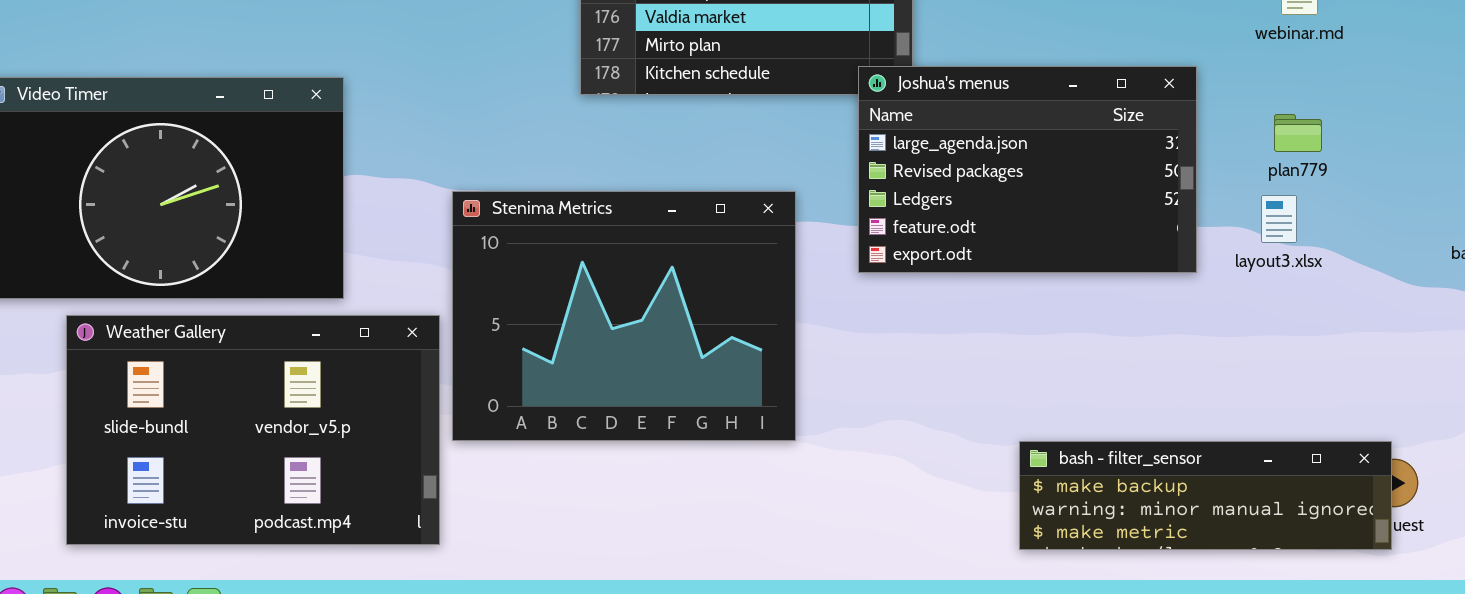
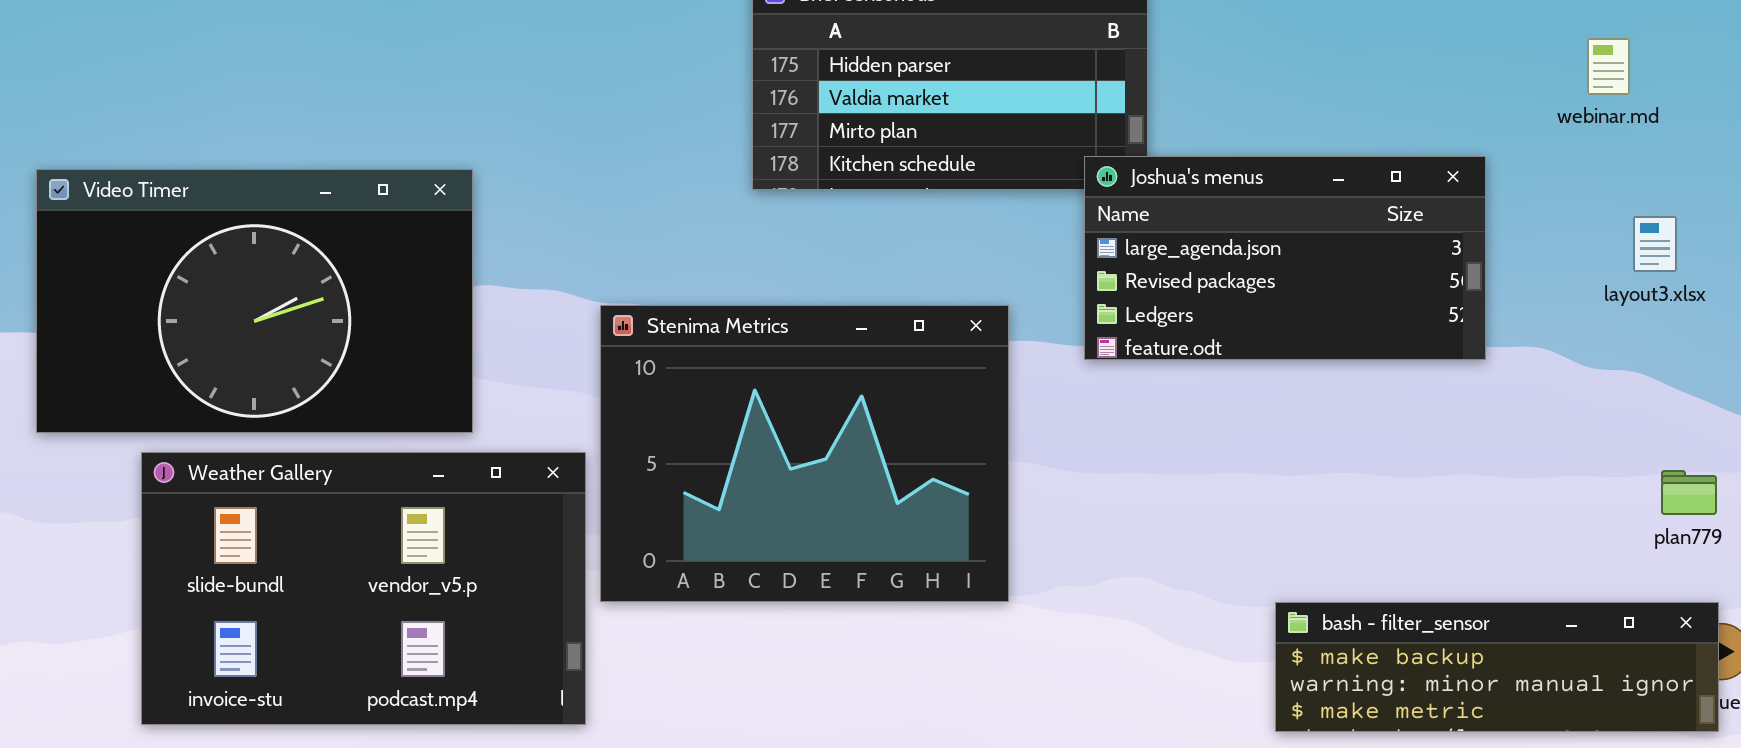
Joshua's menus: [858,66,1197,273] -> [1084,156,1486,360], resized
plan779: [1274,114,1322,152] -> [1661,470,1717,515], moved
layout3.xlsx: [1261,195,1297,243] -> [1633,216,1677,272], moved

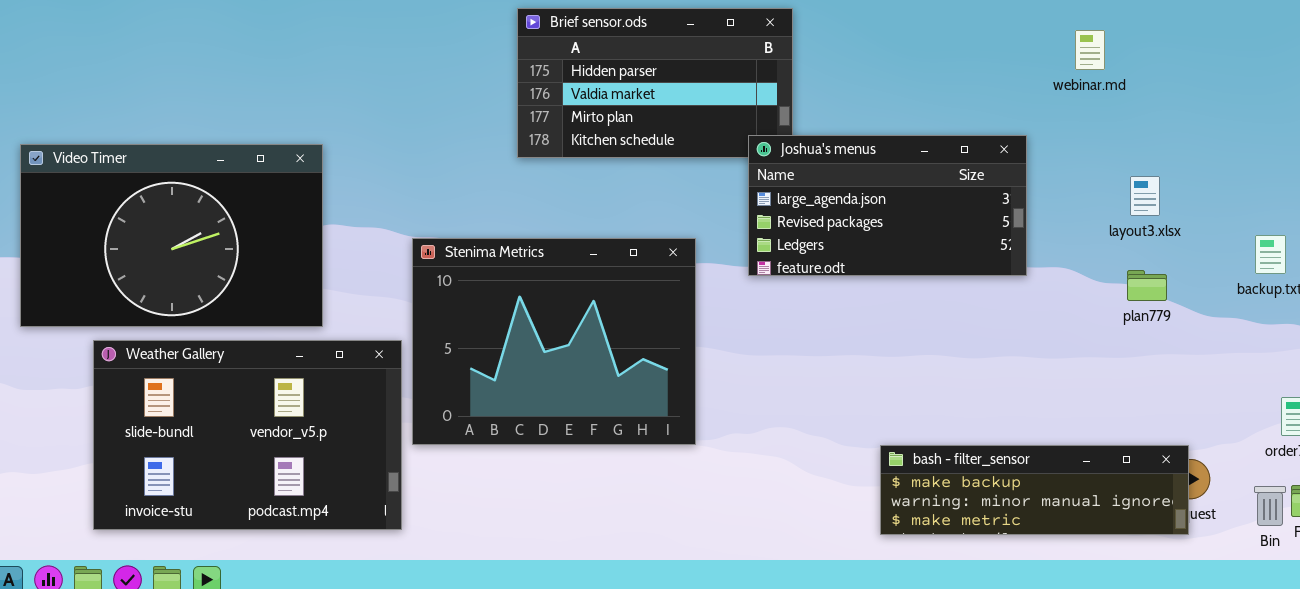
webinar.md: [1587,38,1630,95] -> [1075,30,1105,70], moved
plan779: [1661,470,1717,515] -> [1127,270,1167,301], moved

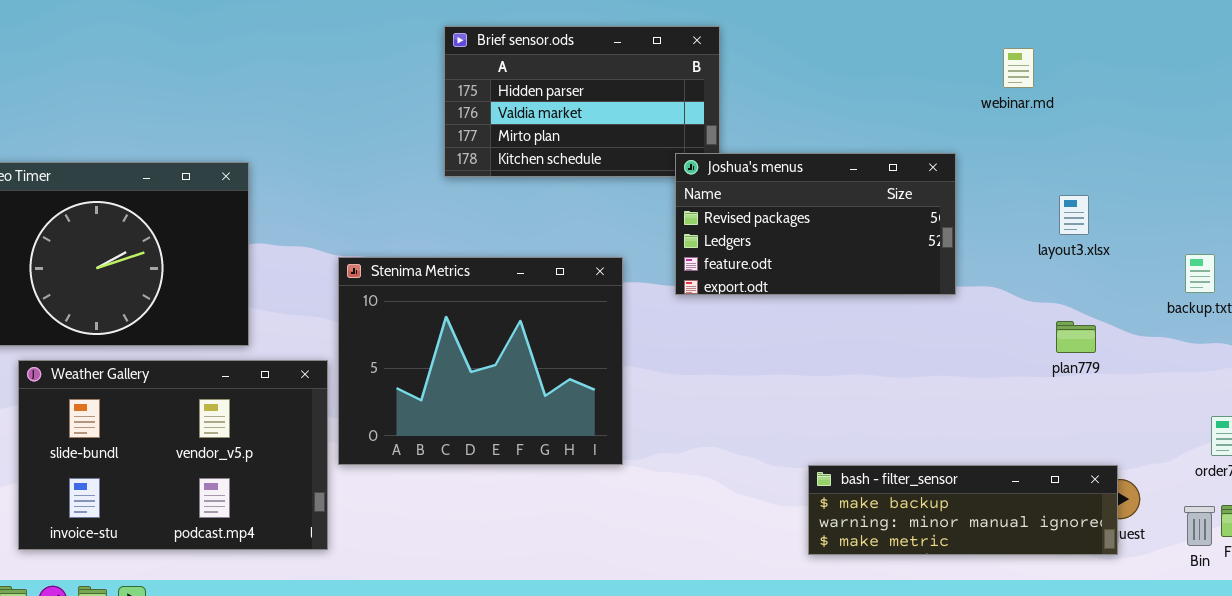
Joshua's menus: [748,135,1027,276] -> [675,153,956,295], scrolled down 1 row
plan779: [1127,270,1167,301] -> [1056,321,1096,353], moved

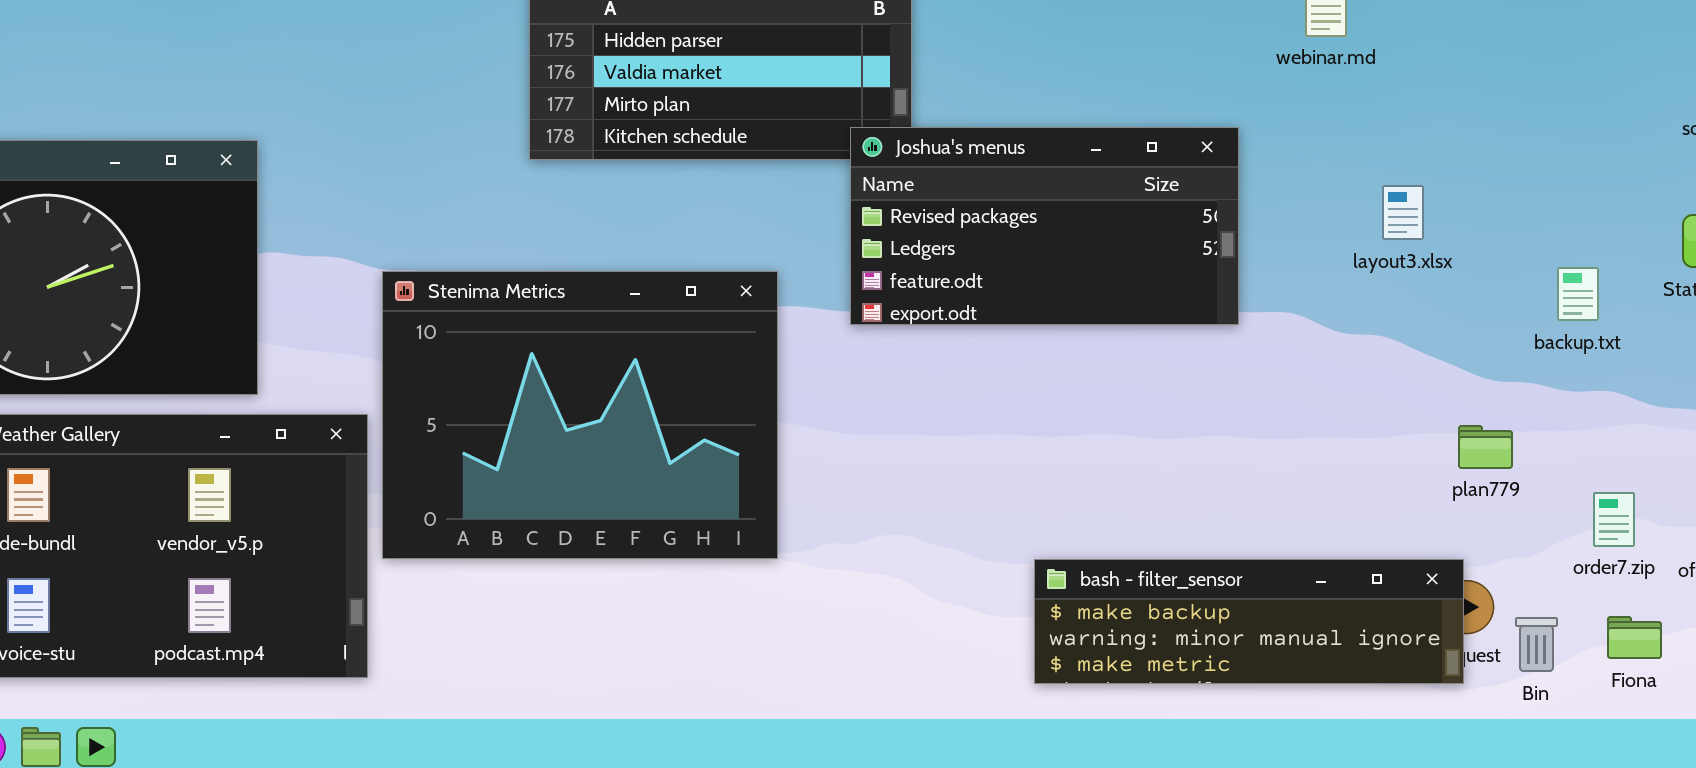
plan779: [1056,321,1096,353] -> [1458,425,1513,469], moved
Bin: [1184,506,1215,546] -> [1515,617,1558,672], moved

